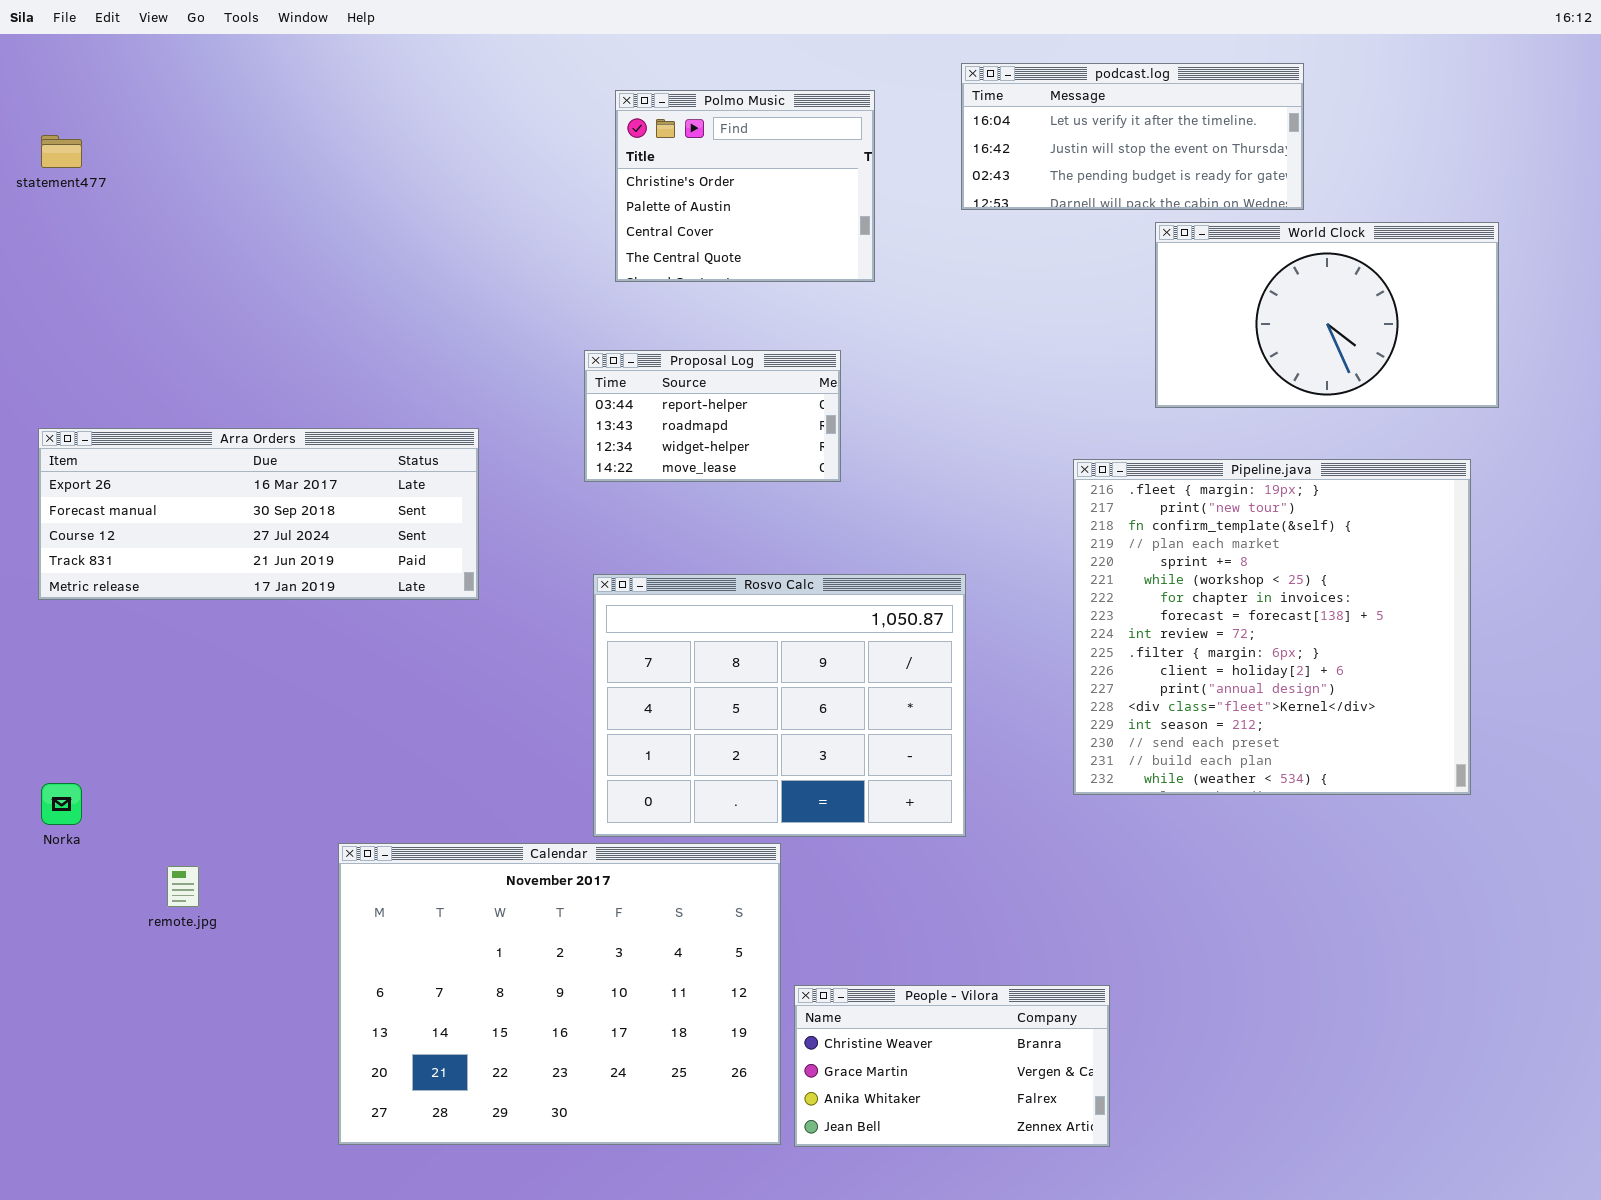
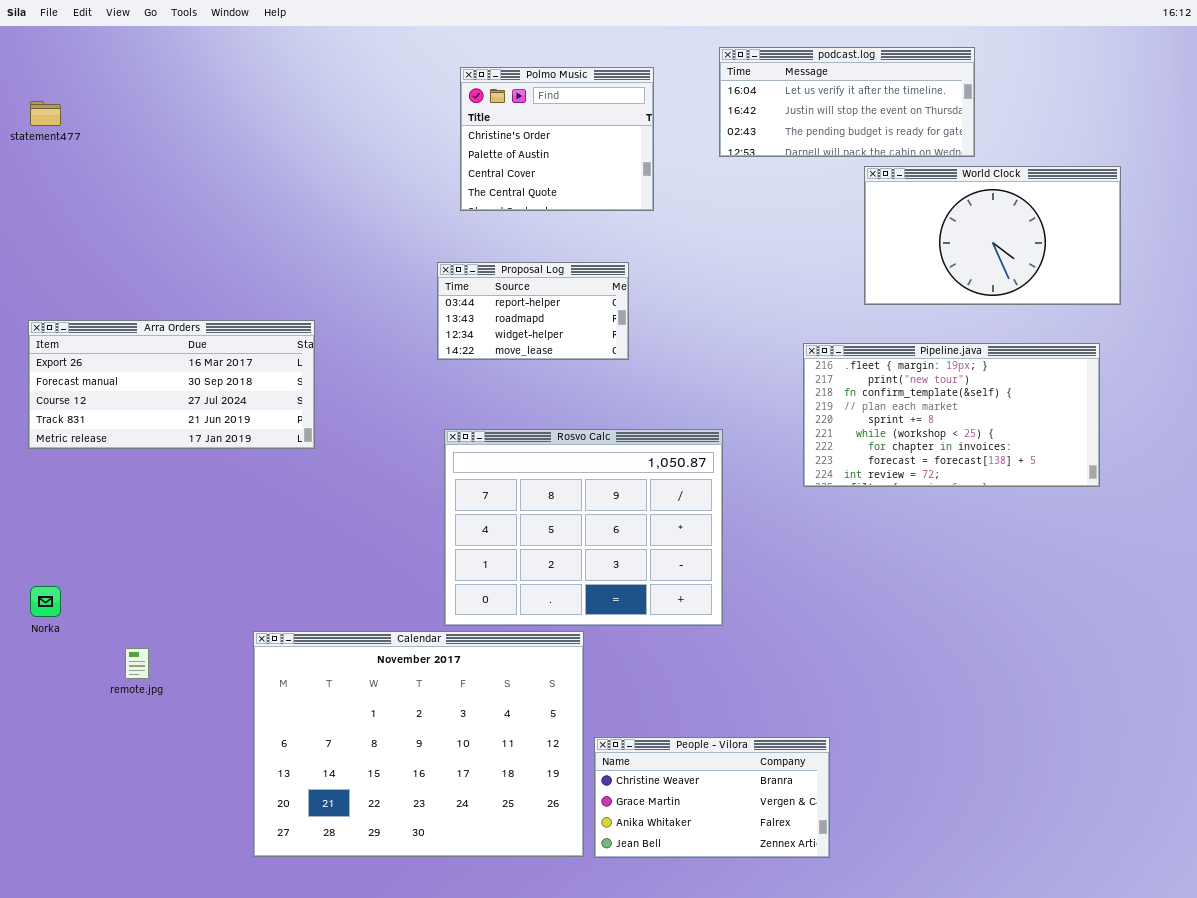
Arra Orders: [38,428,479,600] -> [28,320,315,449], resized
Pipeline.java: [1073,459,1471,795] -> [803,343,1100,487], resized

